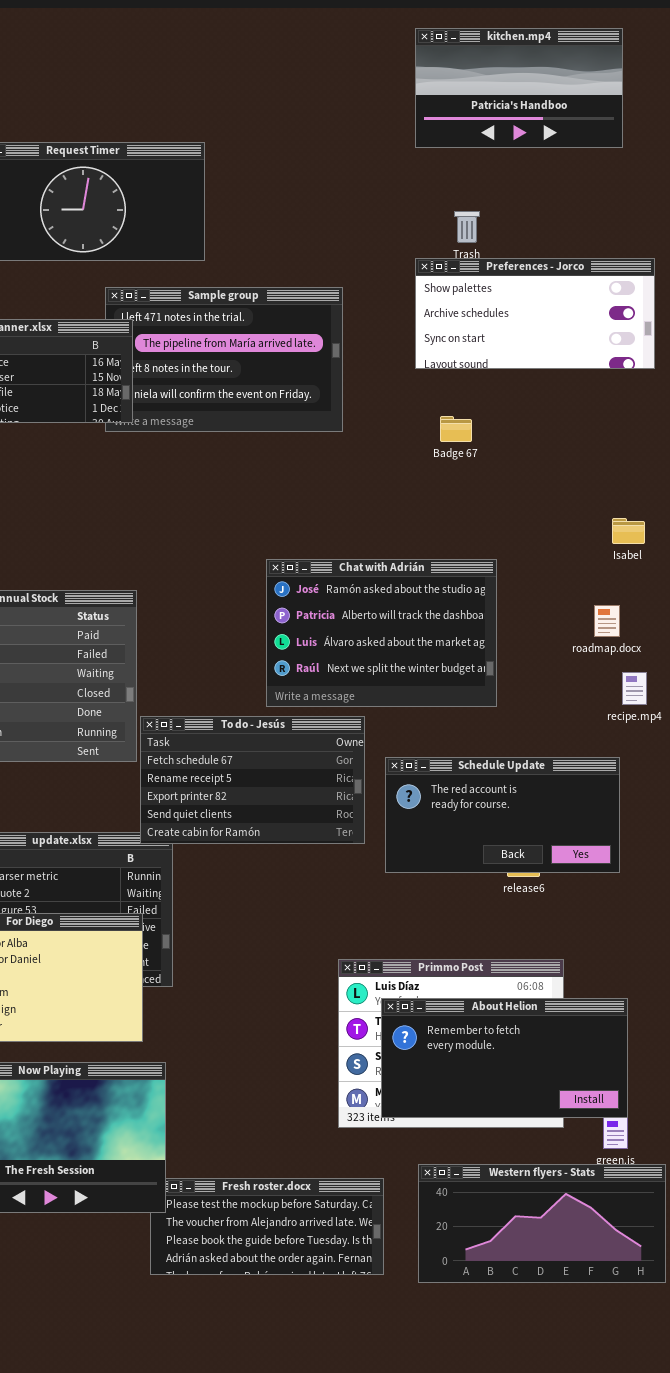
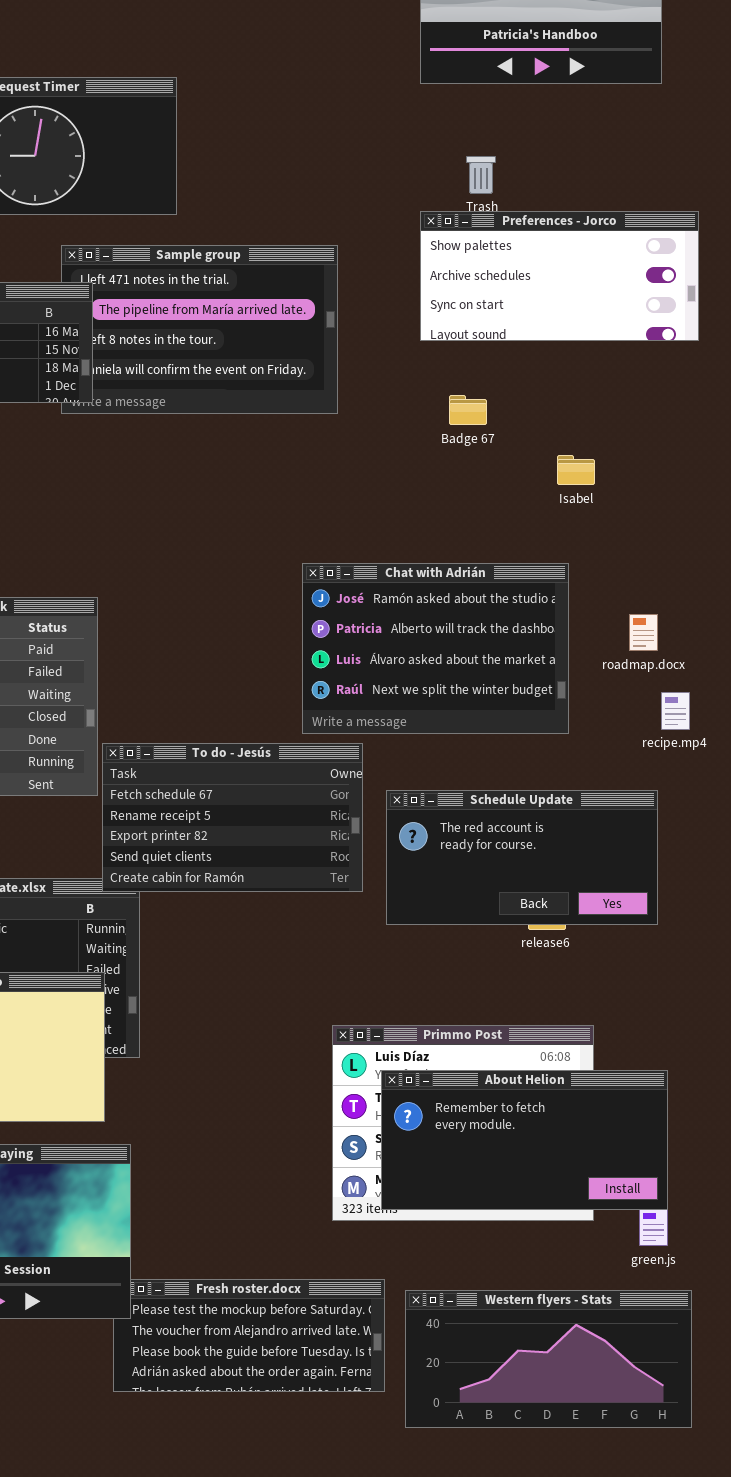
Isabel: [612,518,645,544] -> [557,455,595,485], moved
Chat with Adrián: [266,559,497,707] -> [302,563,569,734], moved
Western flyers - Stats: [418,1164,666,1283] -> [405,1290,692,1428], moved

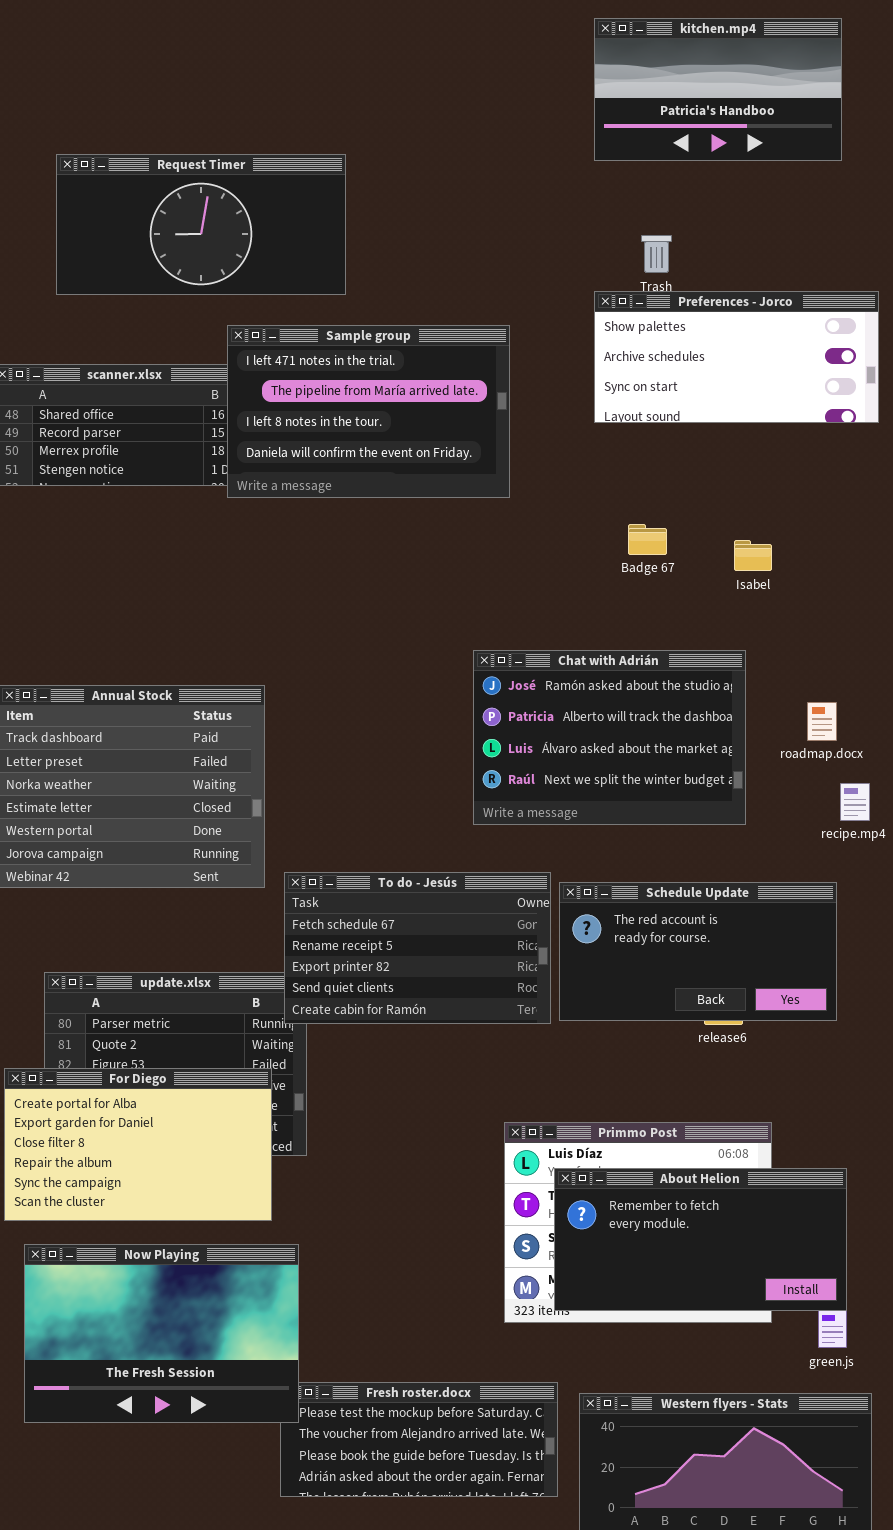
Sample group: [61,245,338,414] -> [227,325,510,498], raised
Badge 67: [449,395,487,425] -> [628,524,667,555], moved
To do - Jesús: [102,743,363,892] -> [284,872,551,1024], moved

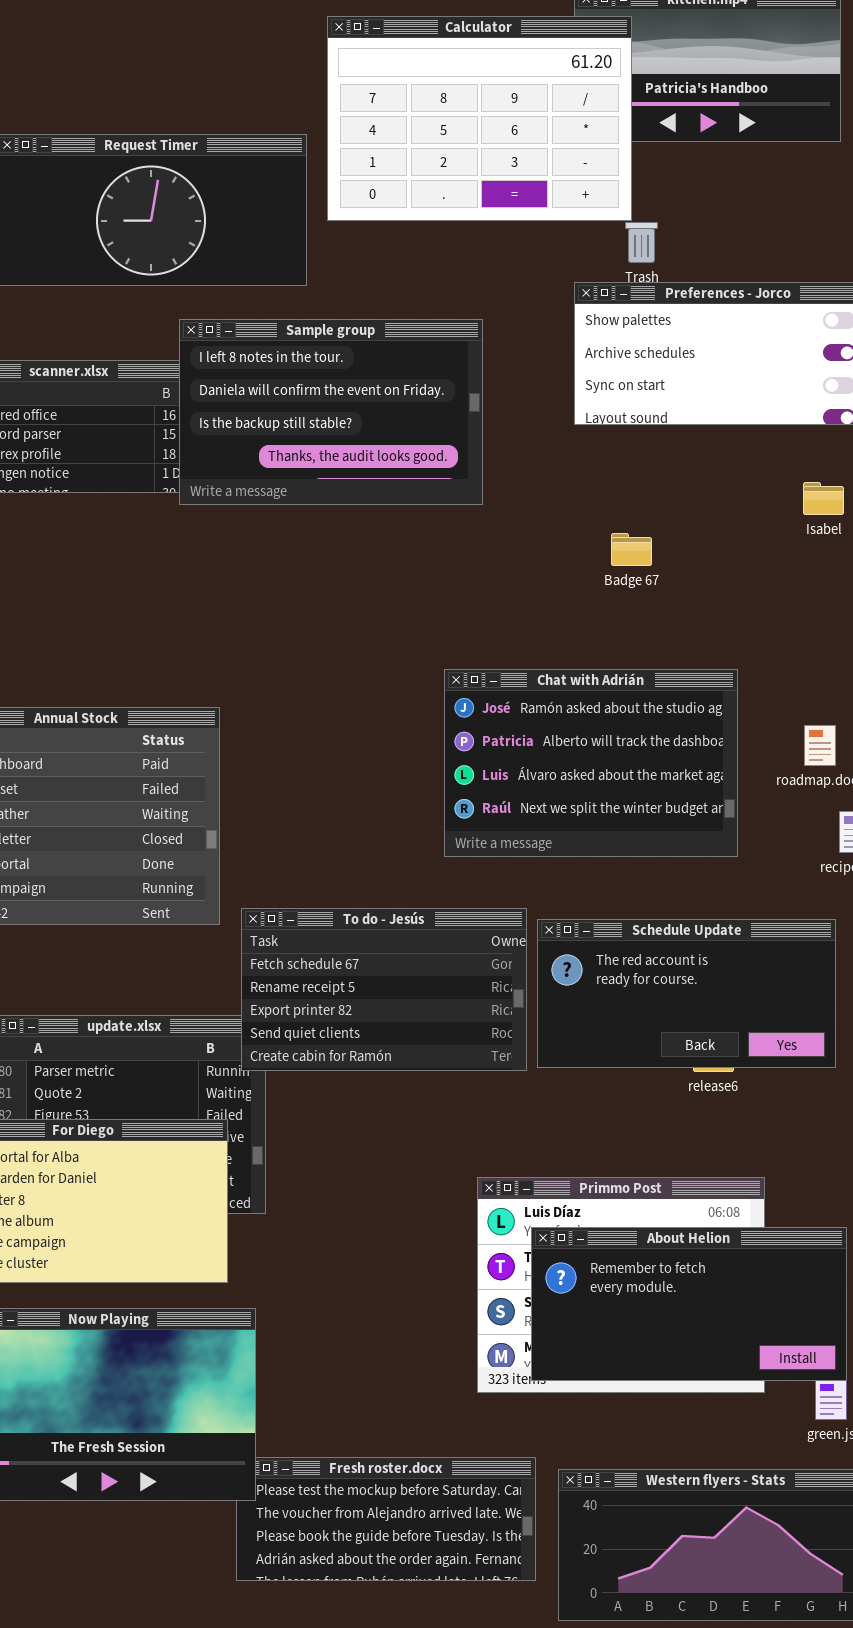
Calculator: none -> [327,16,632,221], opened
Sample group: [227,325,510,498] -> [179,319,483,505], scrolled down 2 rows
Isabel: [734,540,772,571] -> [803,482,844,515], moved

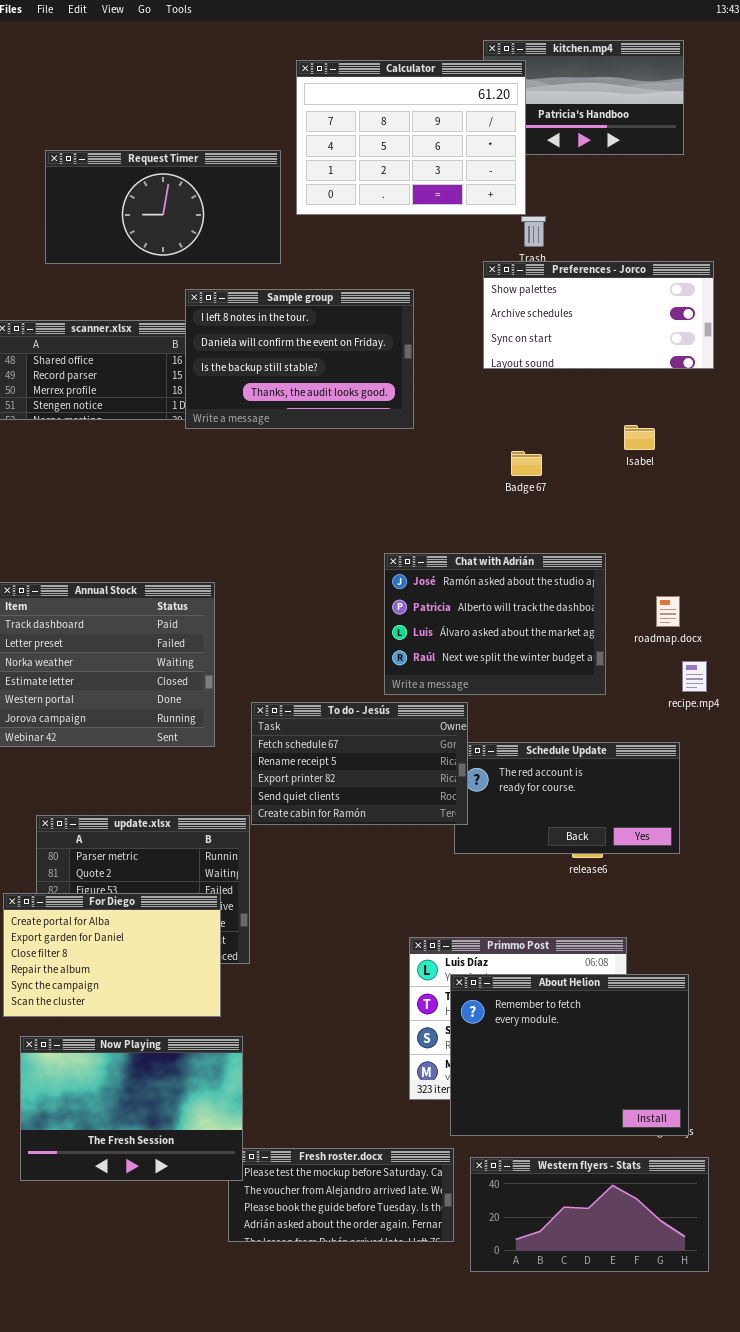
Isabel: [803,482,844,515] -> [624,425,655,450], moved
To do - Jesús: [241,908,527,1071] -> [251,702,468,825], moved
About Helion: [531,1227,847,1381] -> [450,974,689,1136], resized

